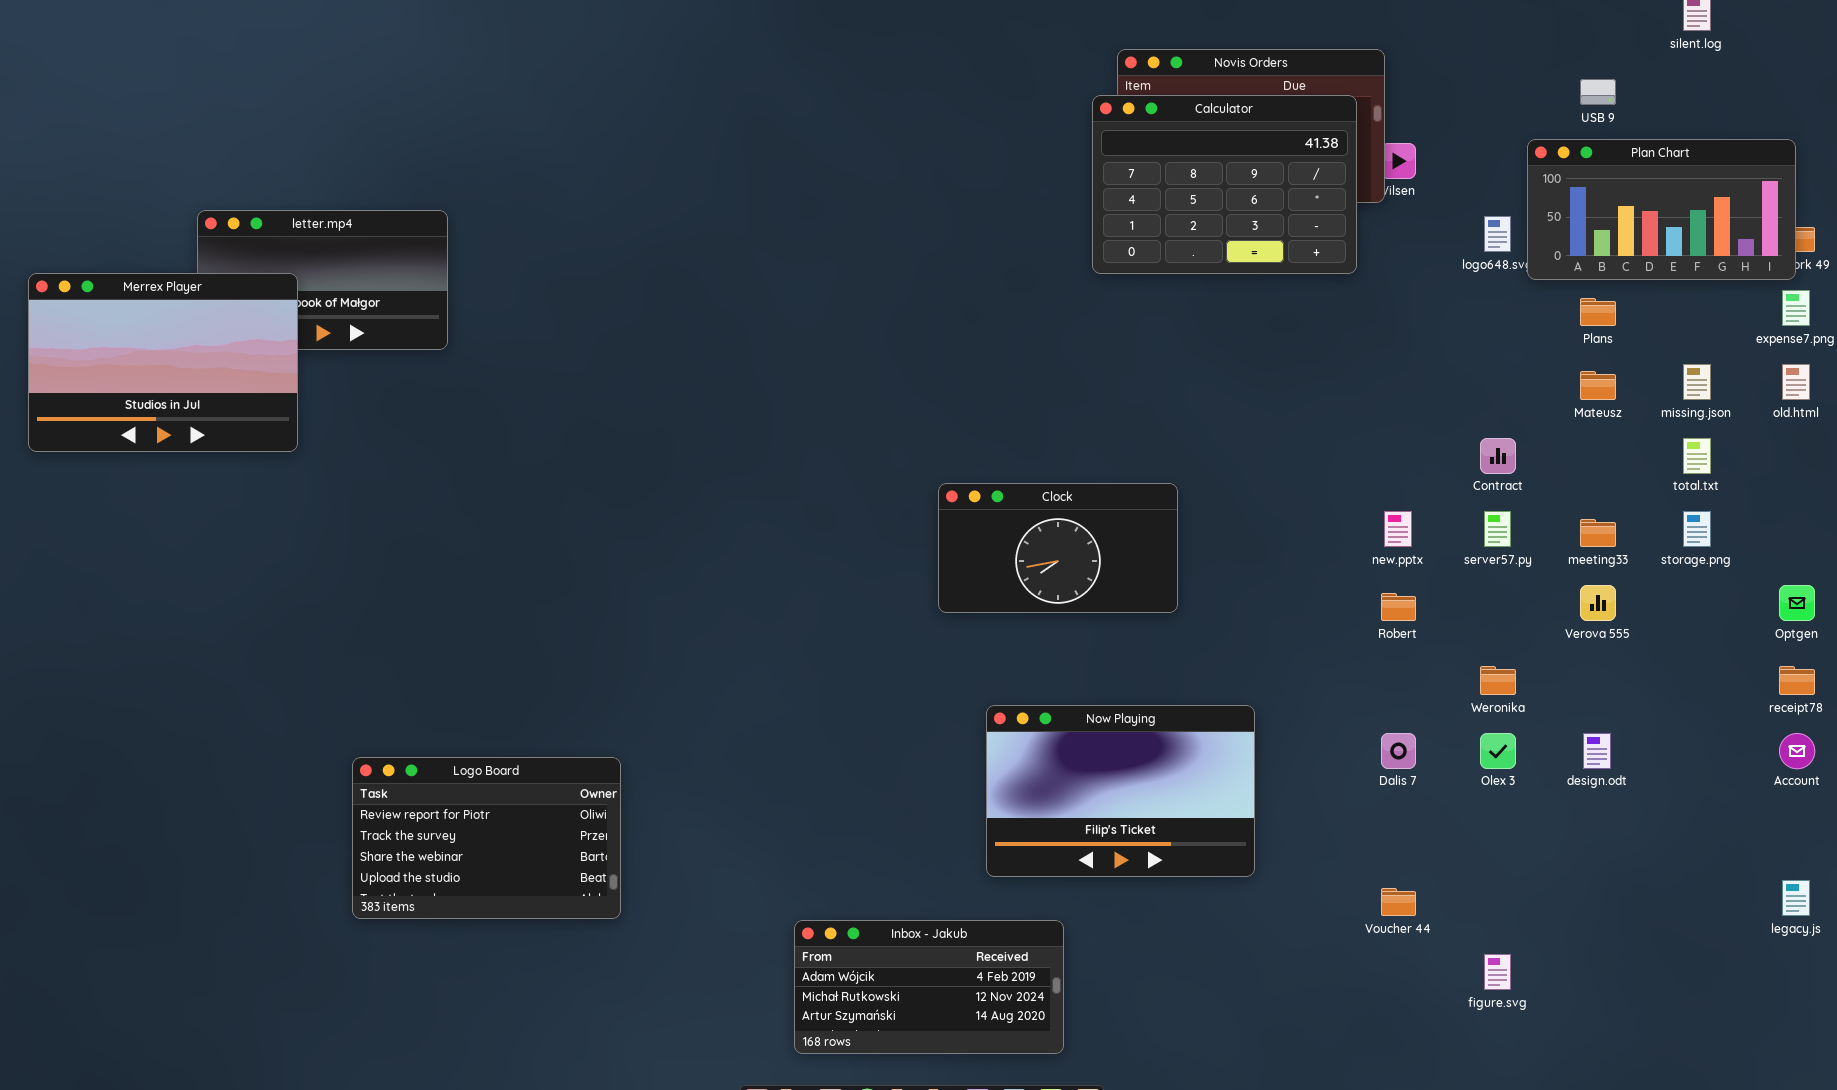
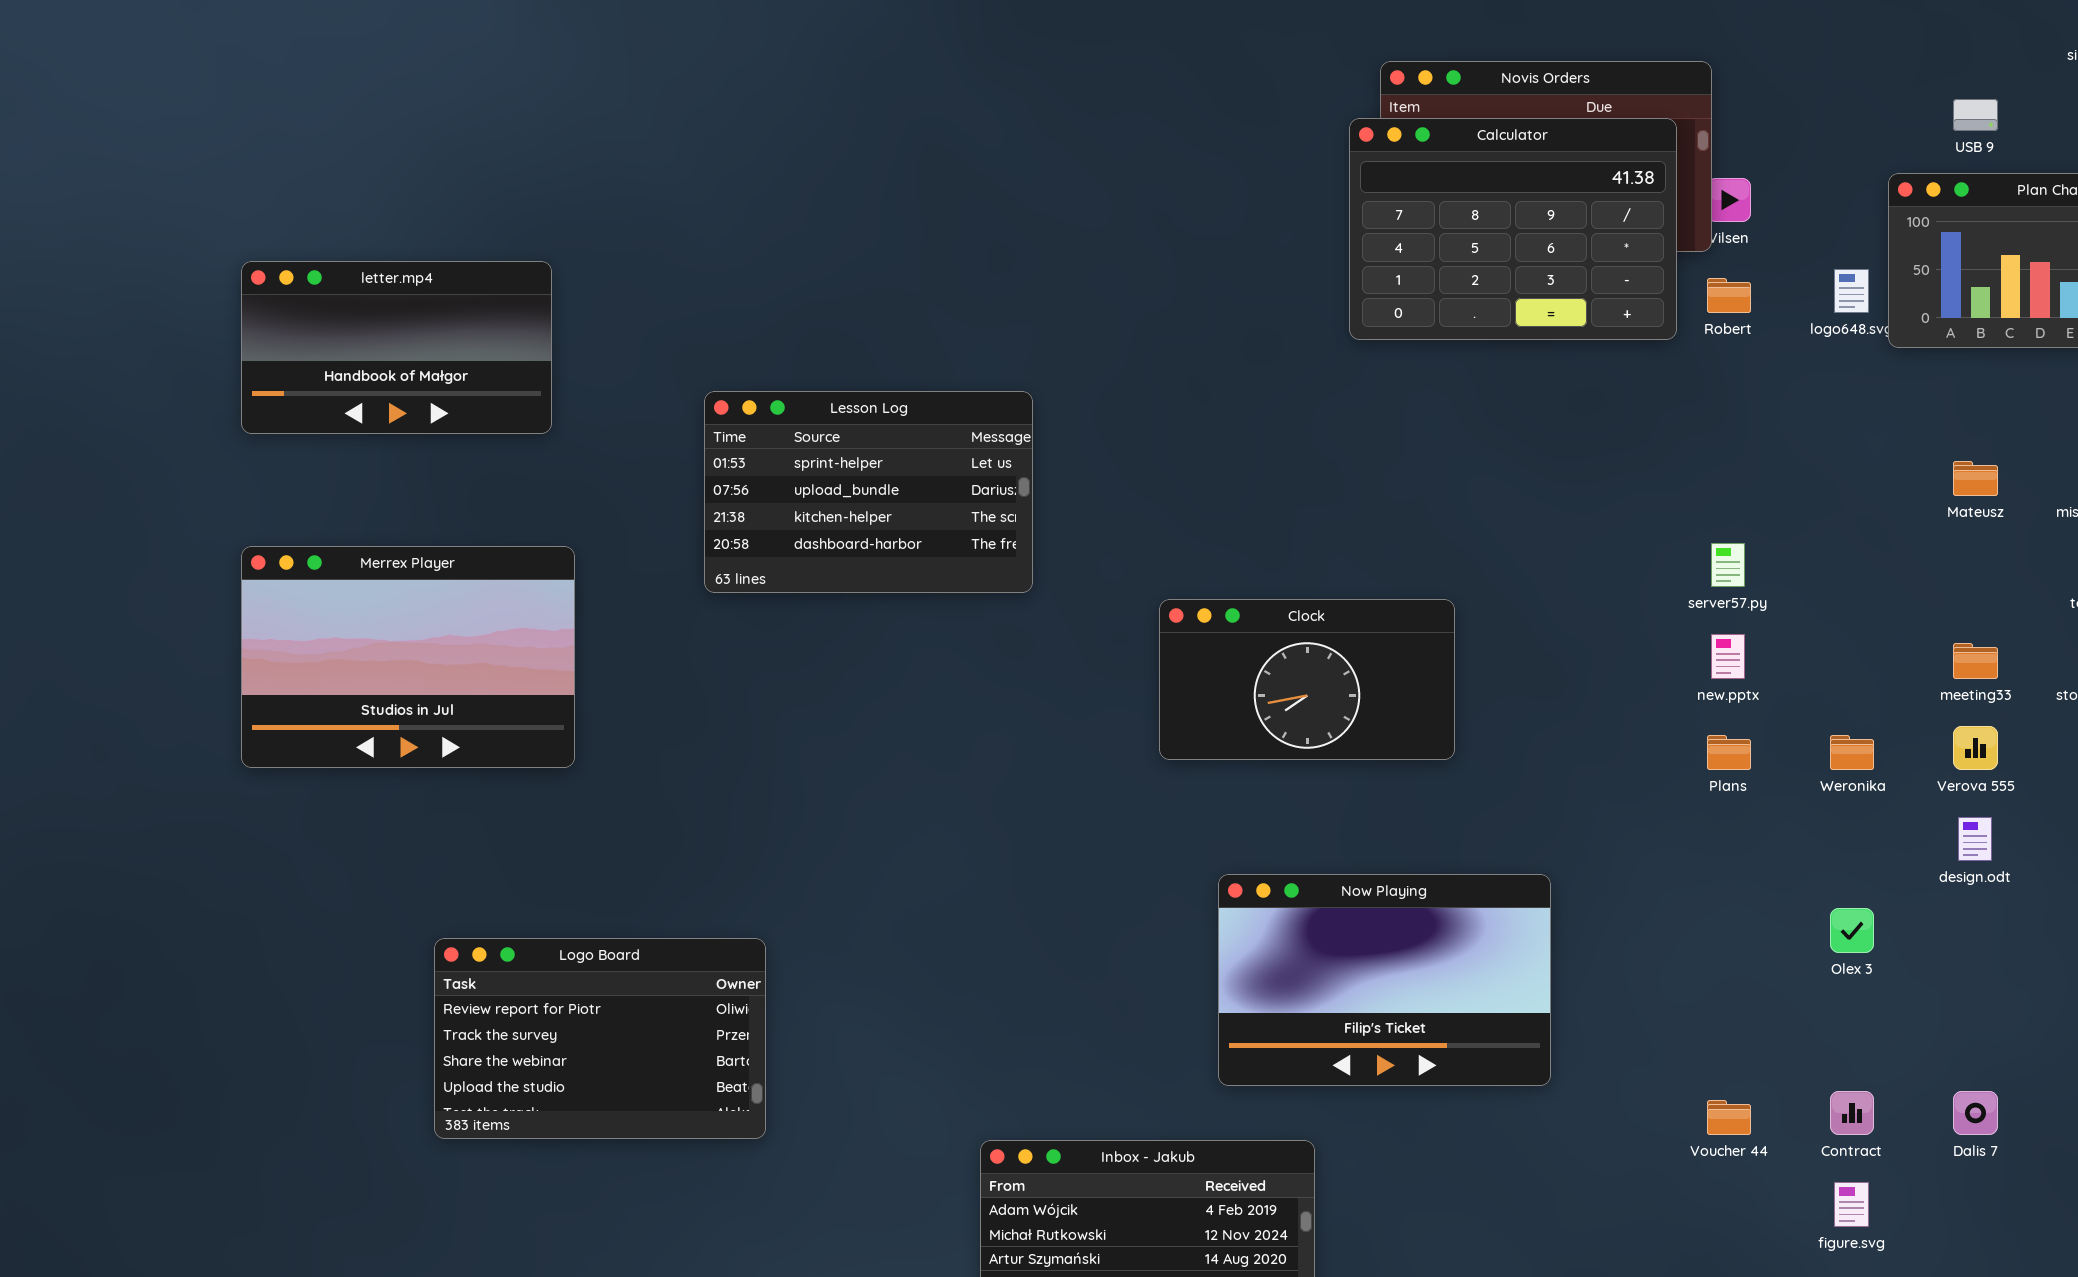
Merrex Player: [28,273,298,452] -> [241,546,575,768], moved
Plans: [1580,298,1616,326] -> [1707,735,1751,770], moved
Lesson Log: none -> [704,391,1033,593], opened
Contract: [1480,438,1516,474] -> [1830,1091,1874,1135], moved
server57.py: [1484,511,1511,547] -> [1711,543,1745,587], moved
Robert: [1381,593,1416,621] -> [1707,278,1751,313], moved
Weronika: [1480,666,1516,695] -> [1830,735,1874,770], moved
Dalis 7: [1381,733,1416,769] -> [1953,1091,1998,1135], moved
design.odt: [1583,733,1611,769] -> [1958,817,1992,861], moved

